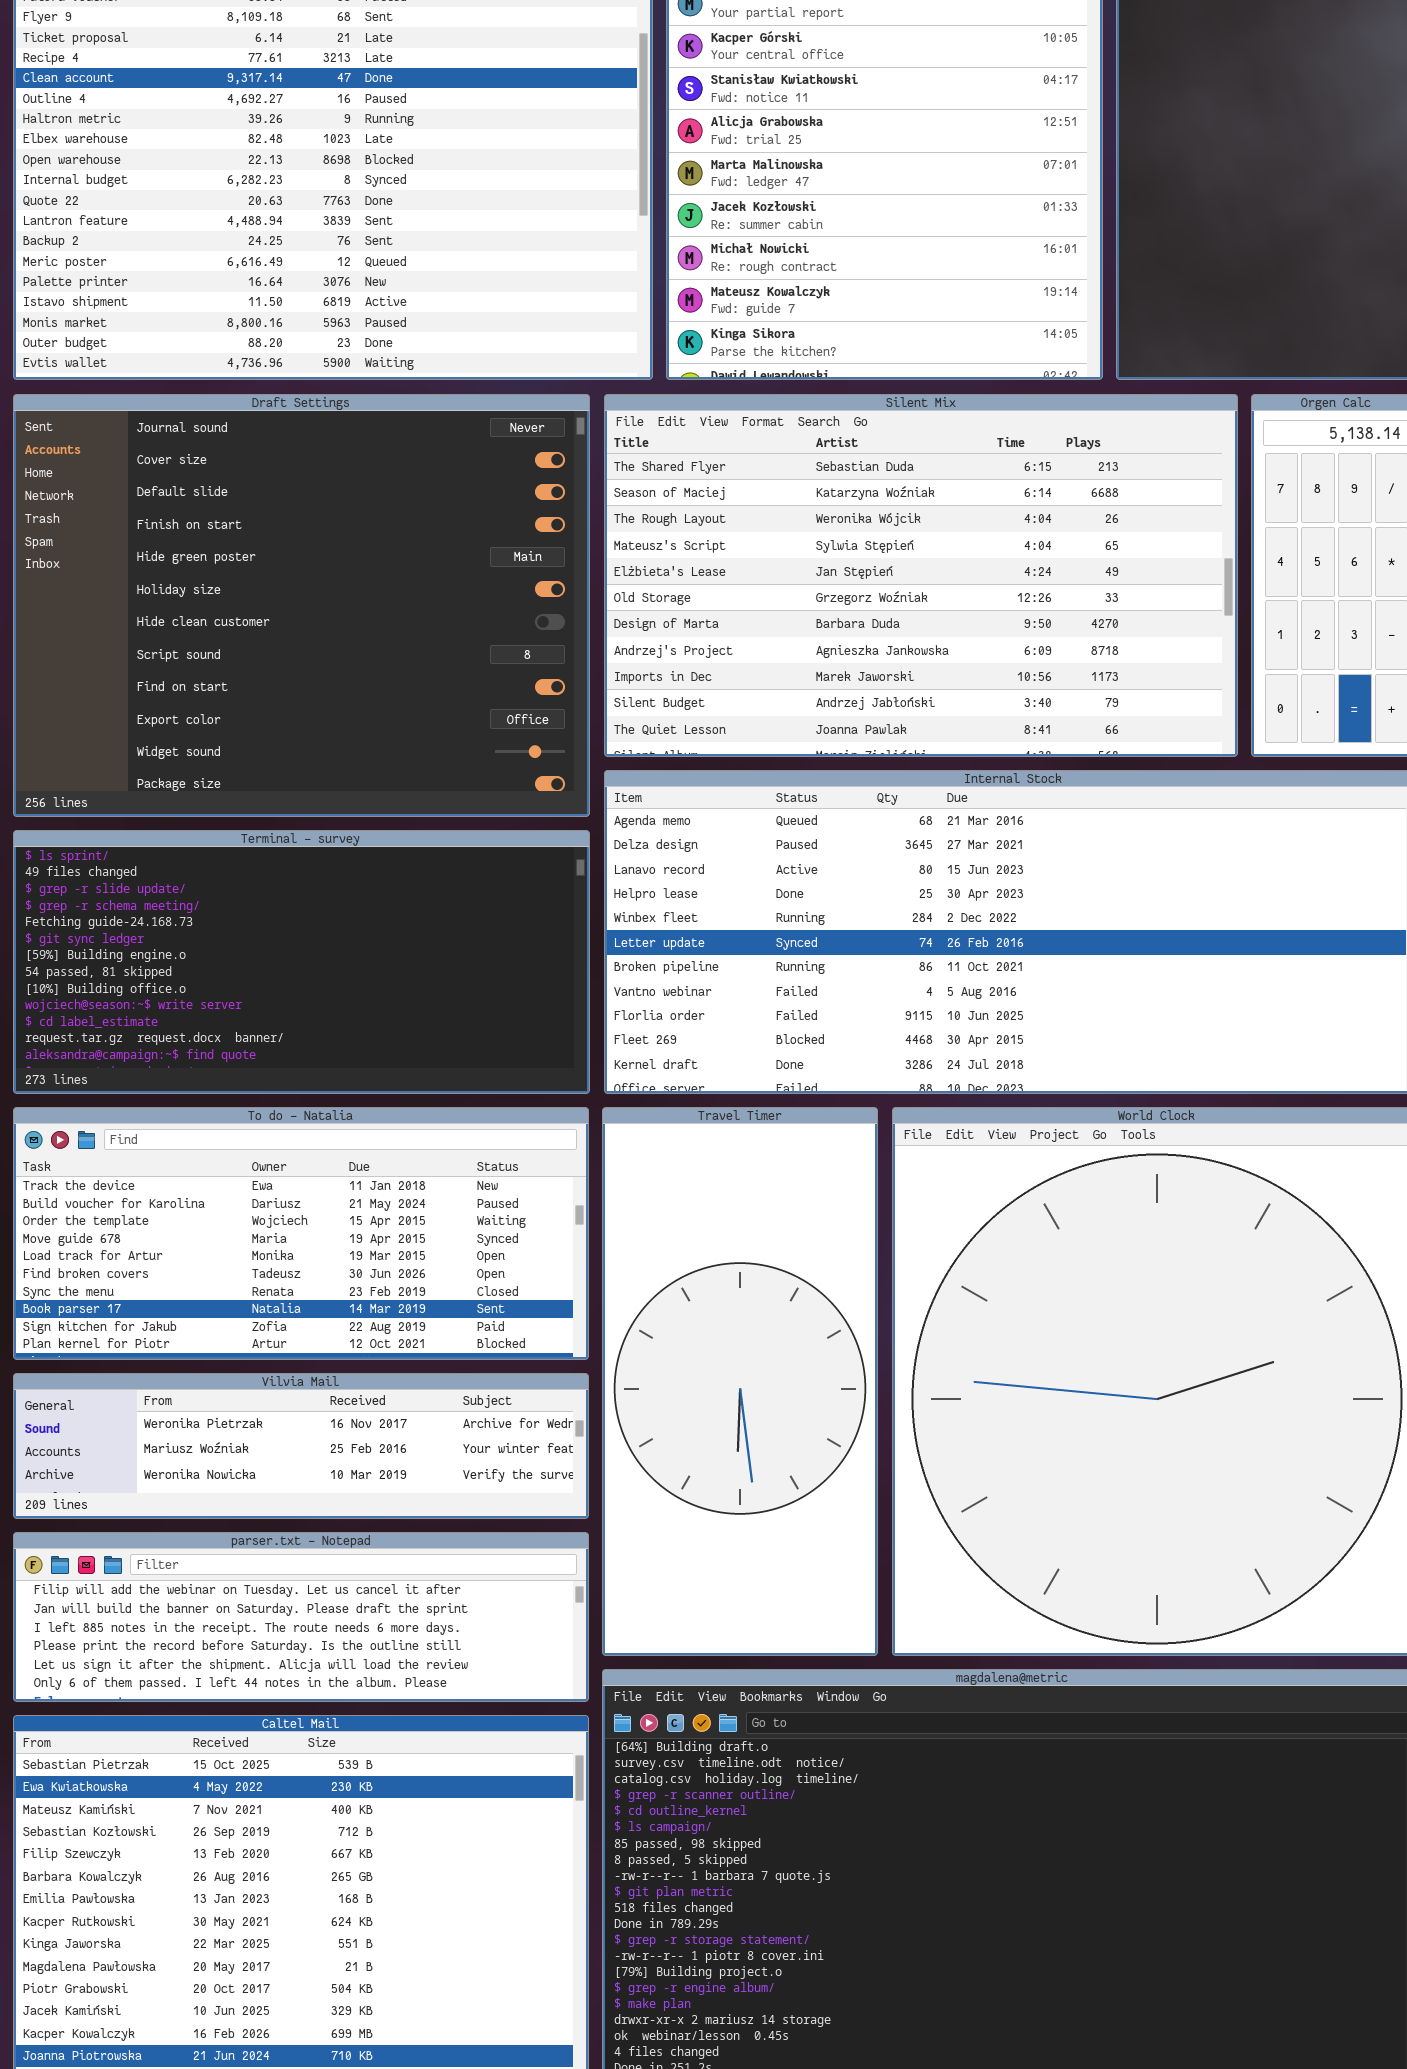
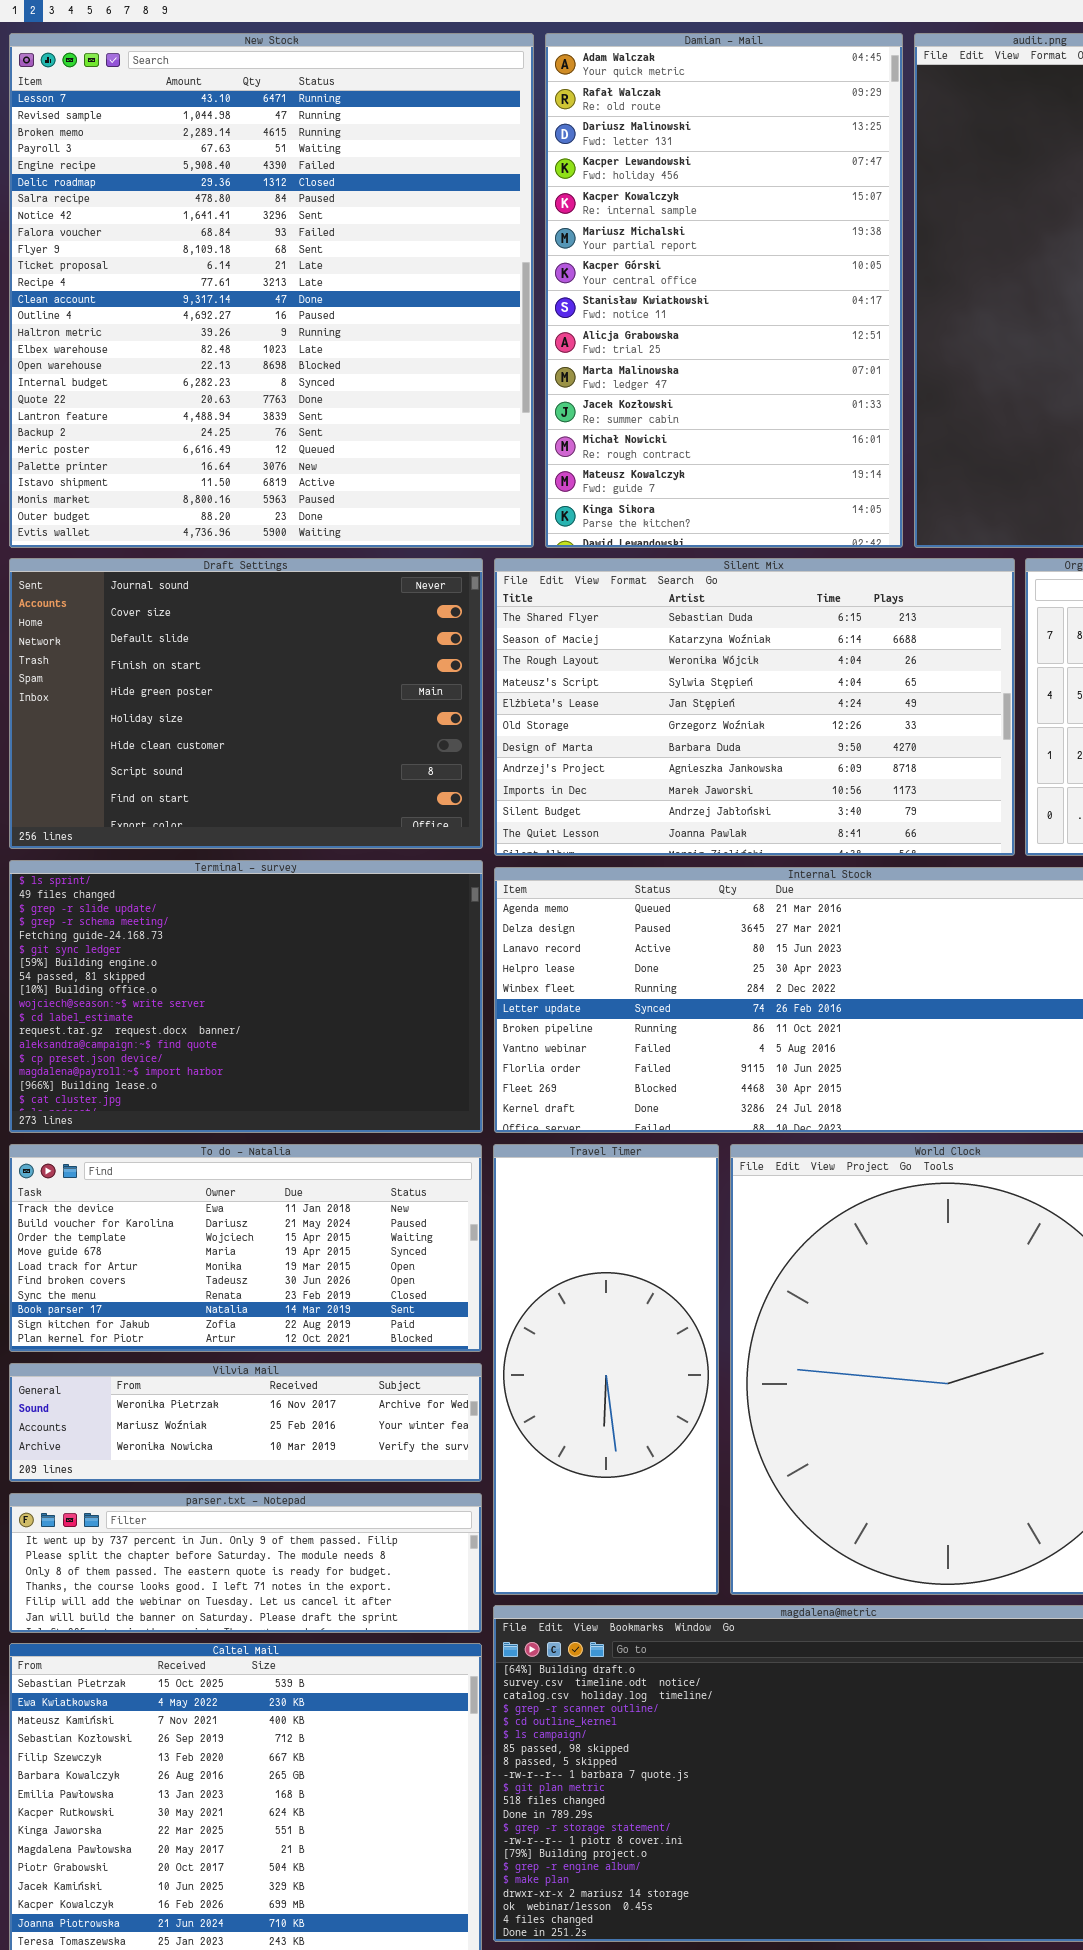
Draft Settings: [13,394,590,817] -> [9,558,483,849], resized
Terminal - survey: [13,830,590,1094] -> [9,860,483,1133], resized
parser.txt - Notepad: [13,1532,589,1702] -> [9,1493,482,1633], scrolled up 4 rows

